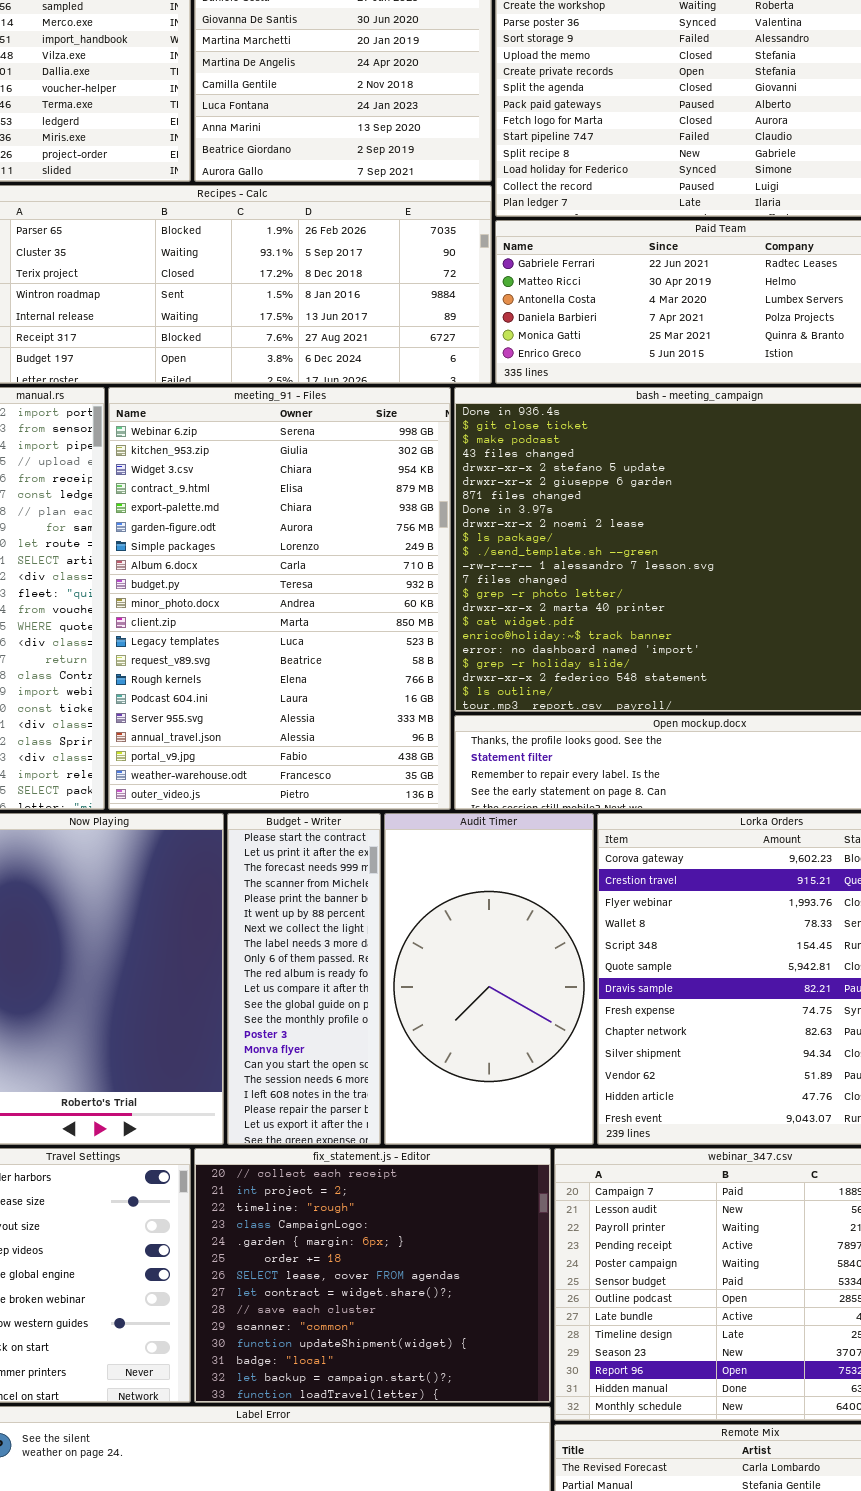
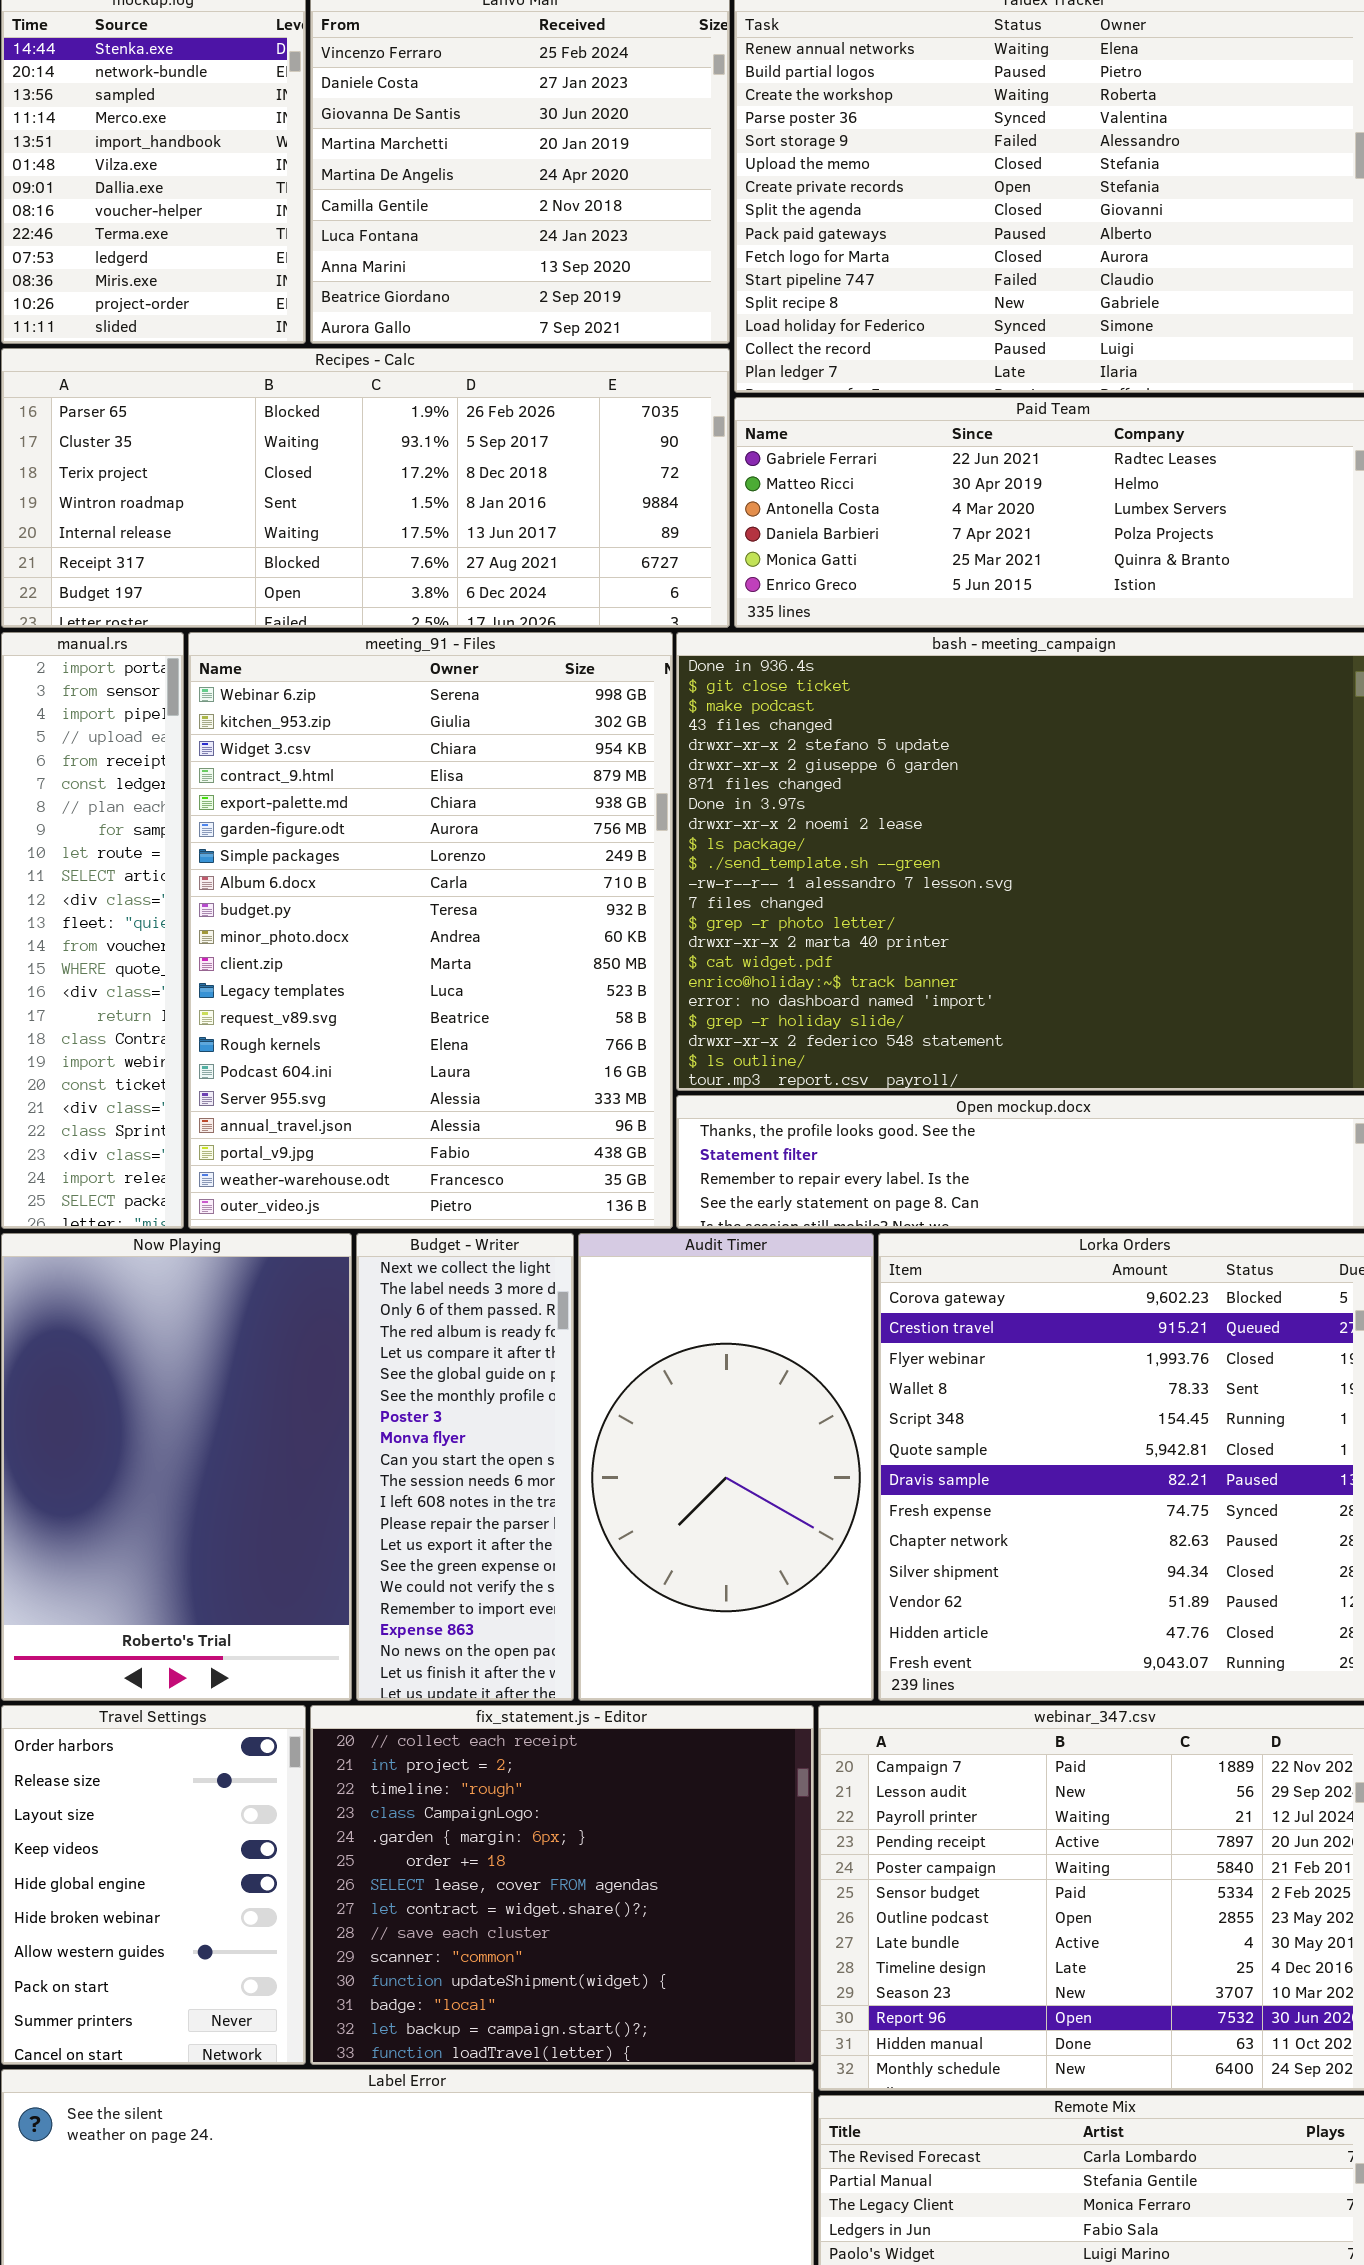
Budget - Writer: [227,813,381,1145] -> [356,1233,574,1701], scrolled down 6 rows

